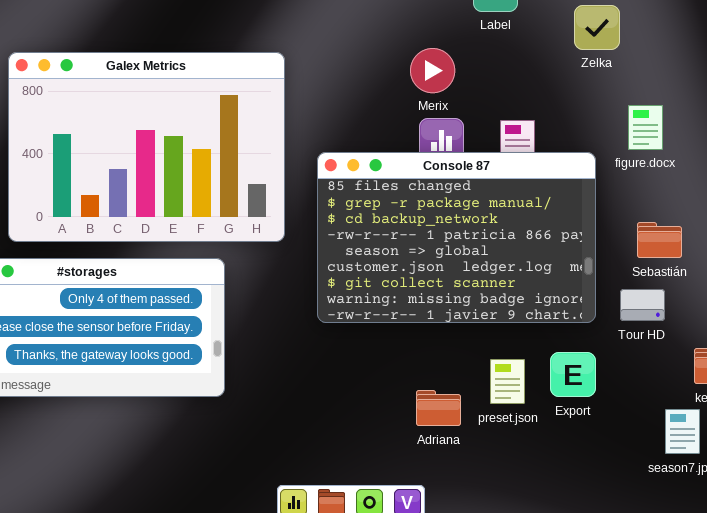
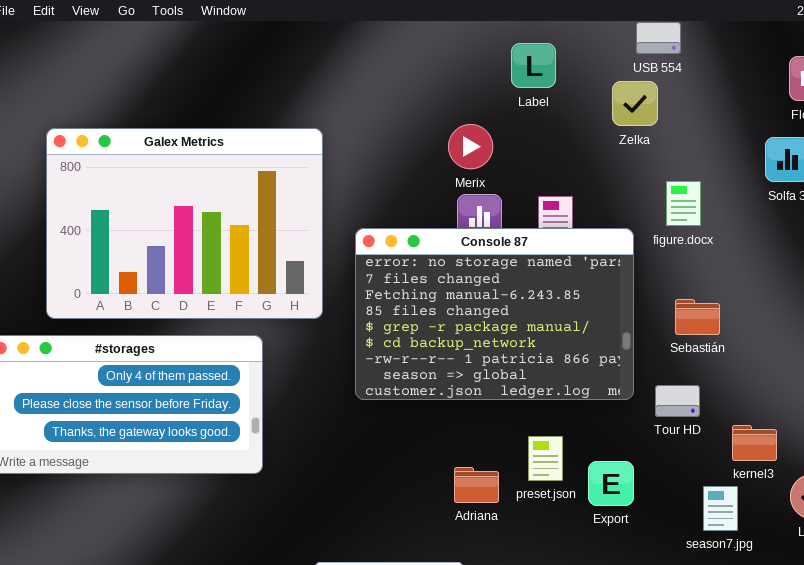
Console 87: [317,152,596,323] -> [355,228,634,400], scrolled up 3 rows
Tour HD: [620,289,665,321] -> [655,385,700,417], moved
Export: [550,352,596,397] -> [588,461,634,506], moved

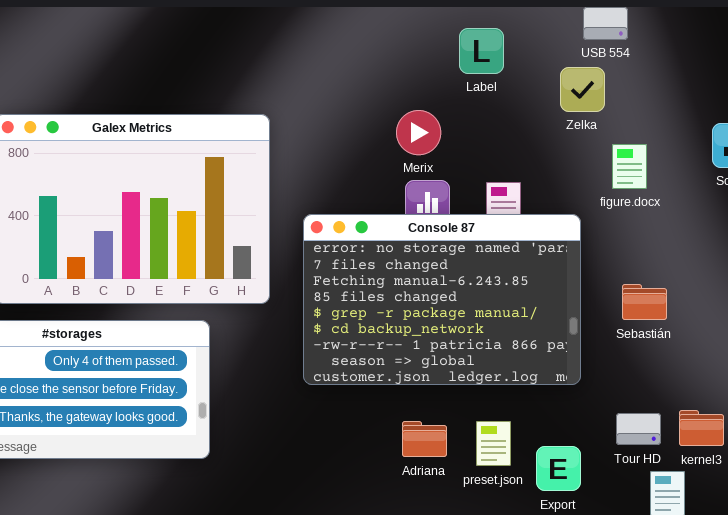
figure.docx: [666,181,701,226] -> [612,144,647,189], moved
Tour HD: [655,385,700,417] -> [616,413,661,445], moved
Adriana: [454,467,499,503] -> [402,421,447,457], moved

